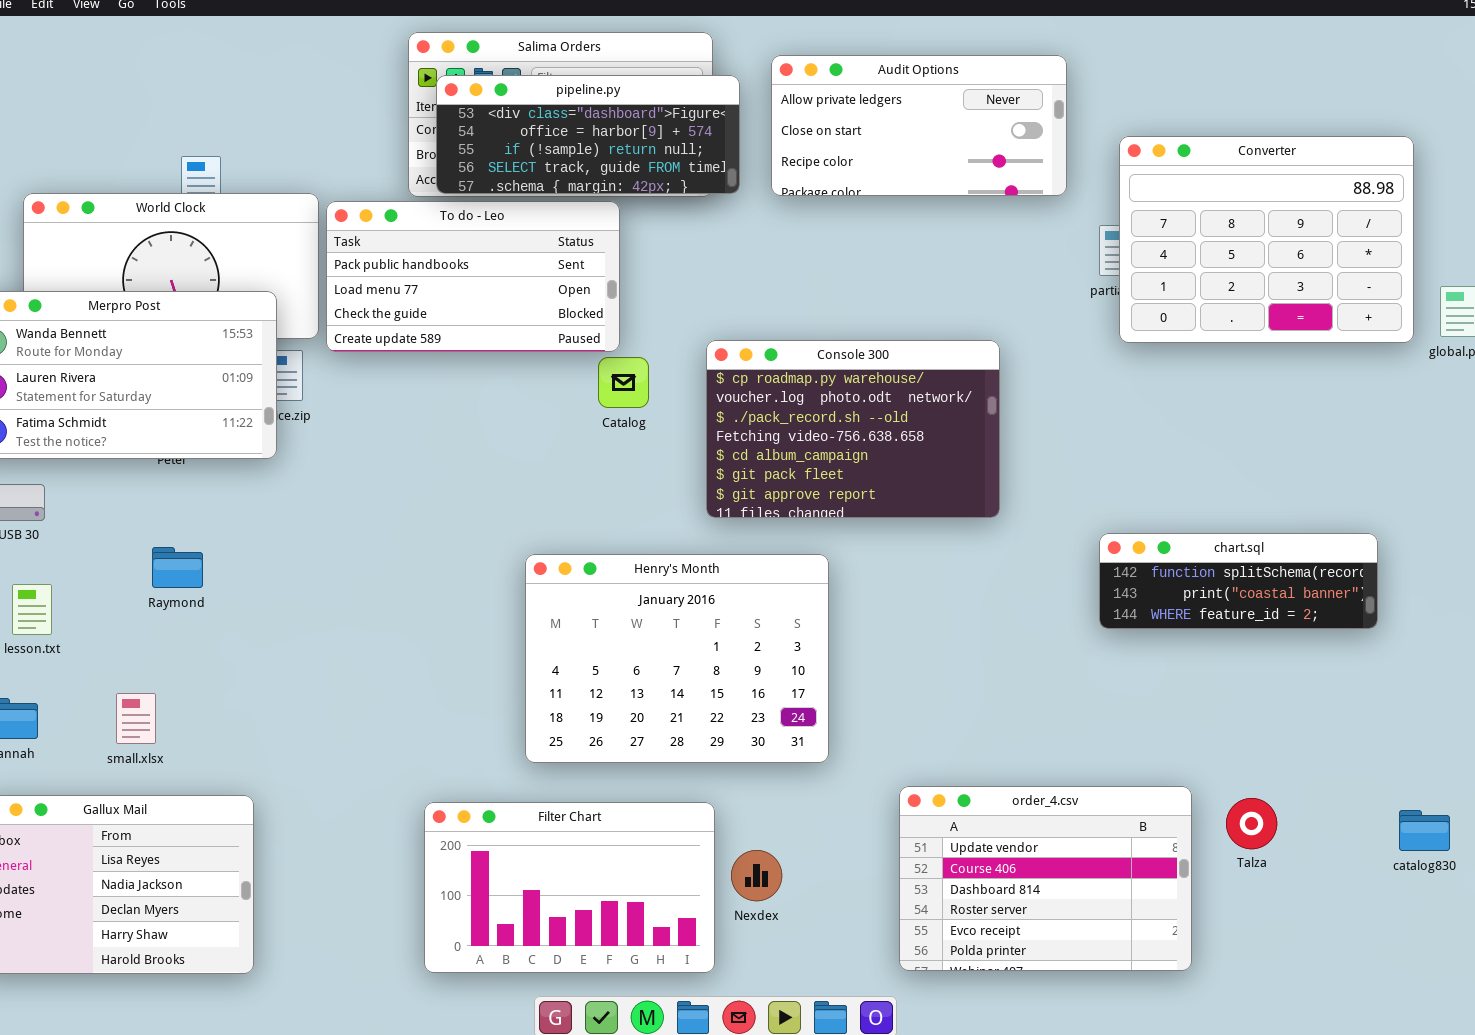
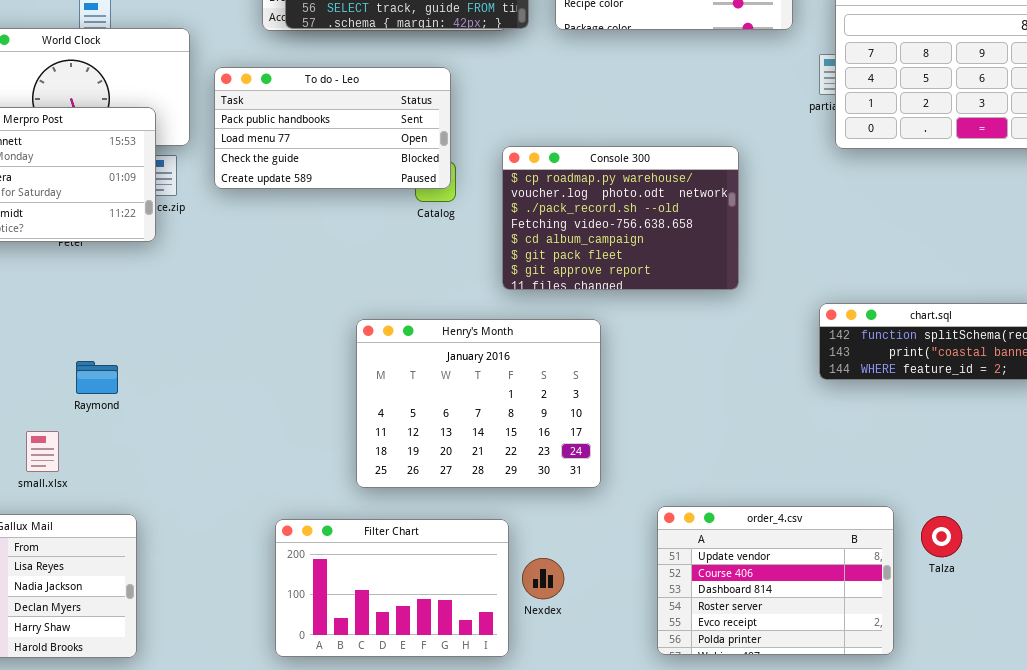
To do - Leo: [326,201,620,352] -> [214,67,451,189], moved
Raymond: [152,547,203,588] -> [76,361,118,394], moved

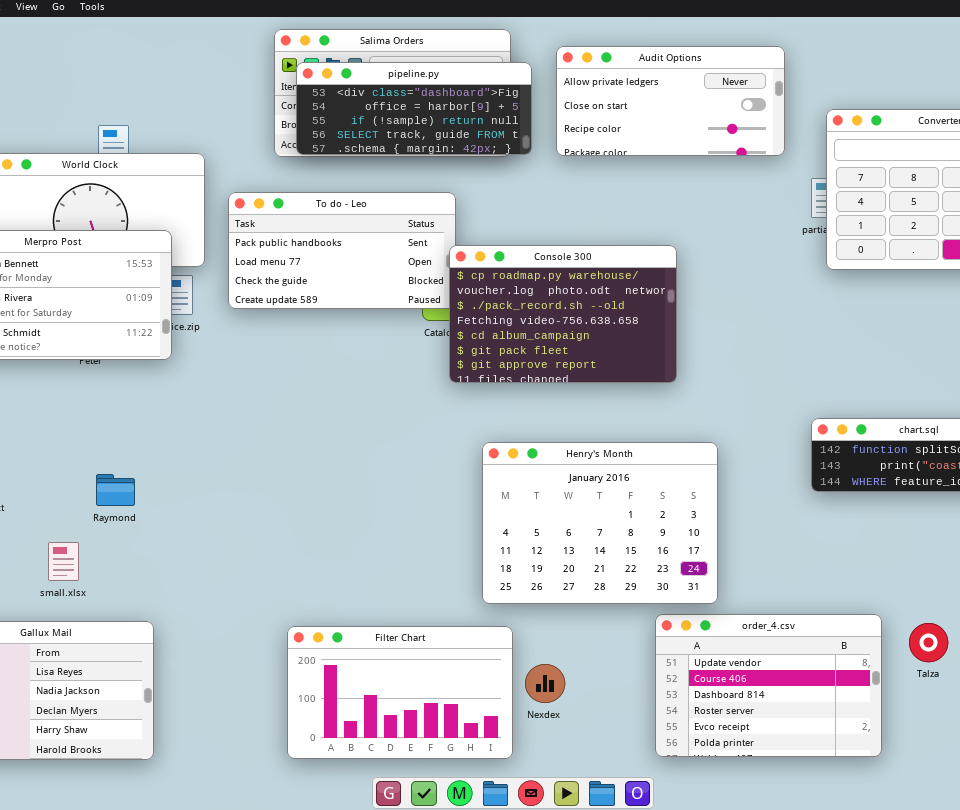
Console 300: [502,146,739,290] -> [449,245,677,383], moved
Henry's Month: [356,319,601,488] -> [482,442,718,604], moved

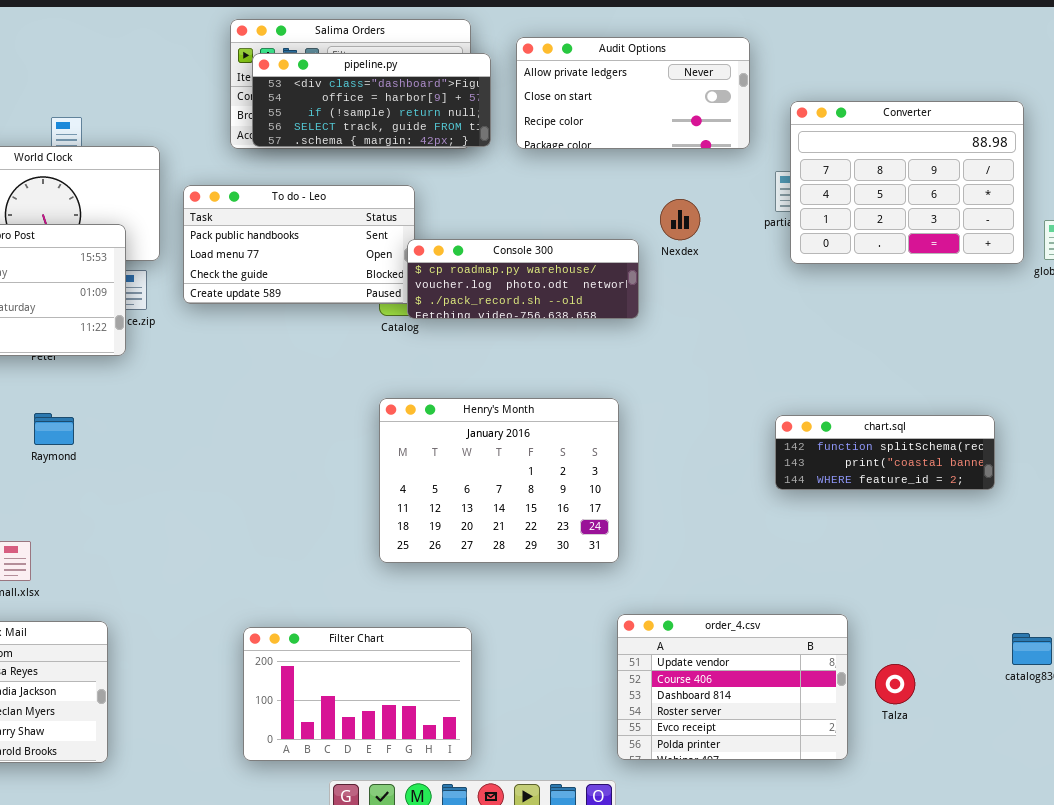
Console 300: [449,245,677,383] -> [407,239,639,319], resized
Henry's Month: [482,442,718,604] -> [379,398,619,563], moved
Raymond: [96,474,135,506] -> [34,413,74,445], moved
Talza: [909,623,948,662] -> [875,664,915,704], moved
Nexdex: [525,664,565,703] -> [660,199,700,240], moved

